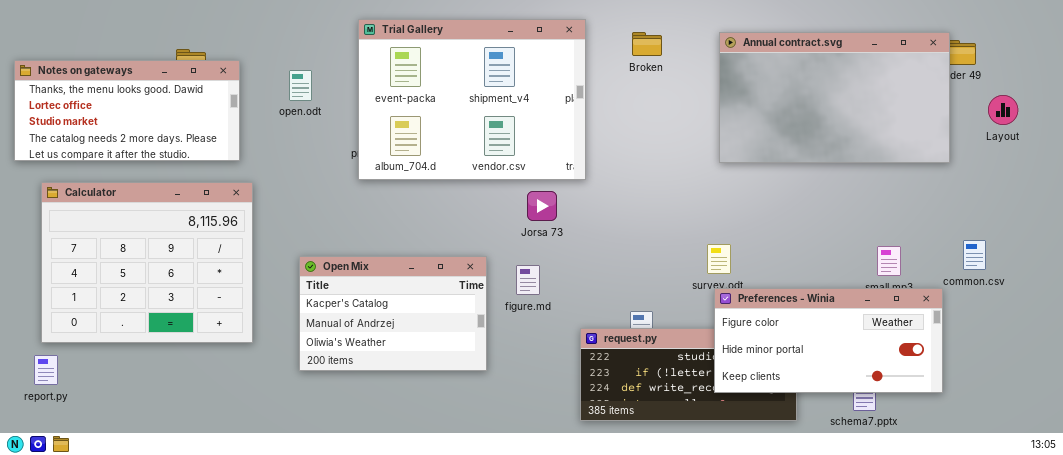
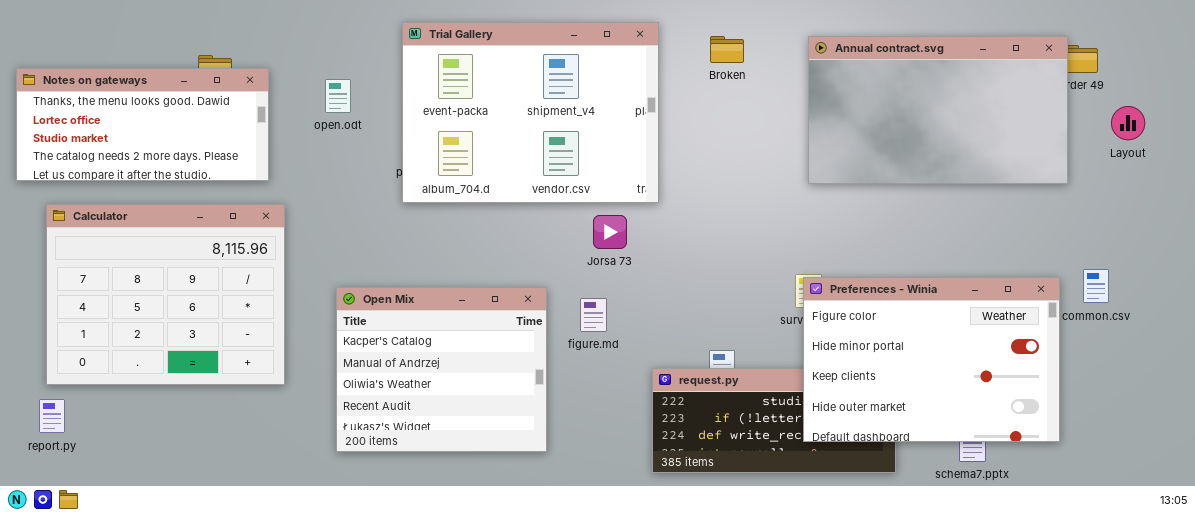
Open Mix: [299,256,487,371] -> [336,287,547,452], resized
Preferences - Winia: [714,288,943,393] -> [803,277,1060,442], resized

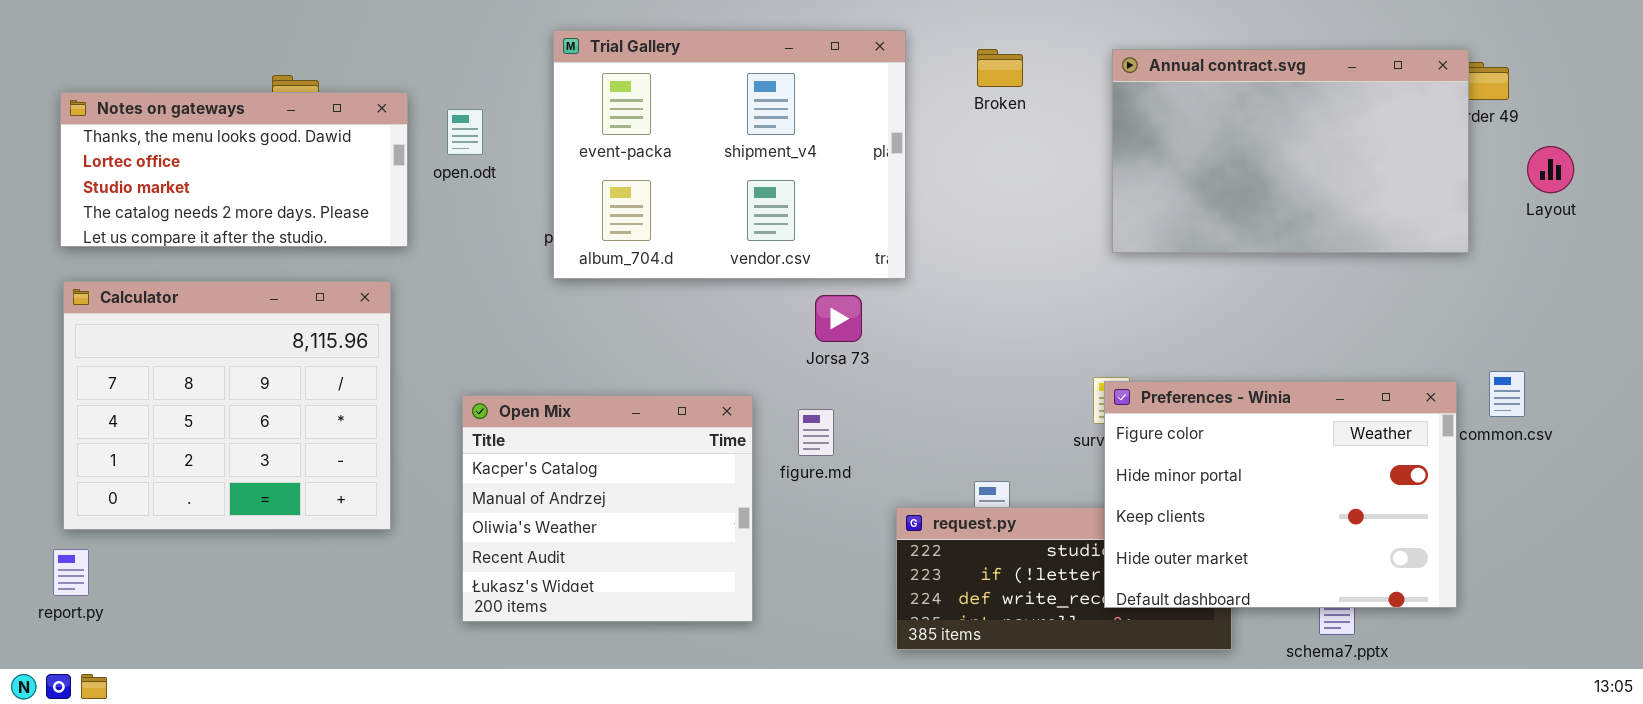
Notes on gateways: [16,68,269,181] -> [60,92,408,247], moved

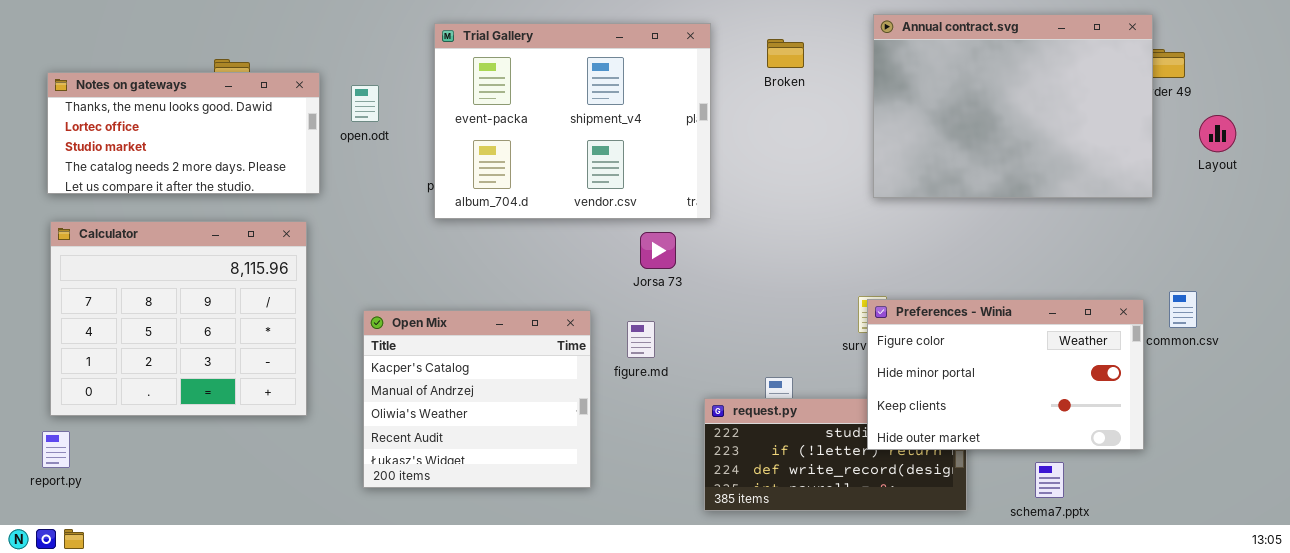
Annual contract.svg: [1112,49,1469,253] -> [873,14,1153,198], resized
Preferences - Winia: [1104,381,1457,608] -> [867,299,1144,450], resized

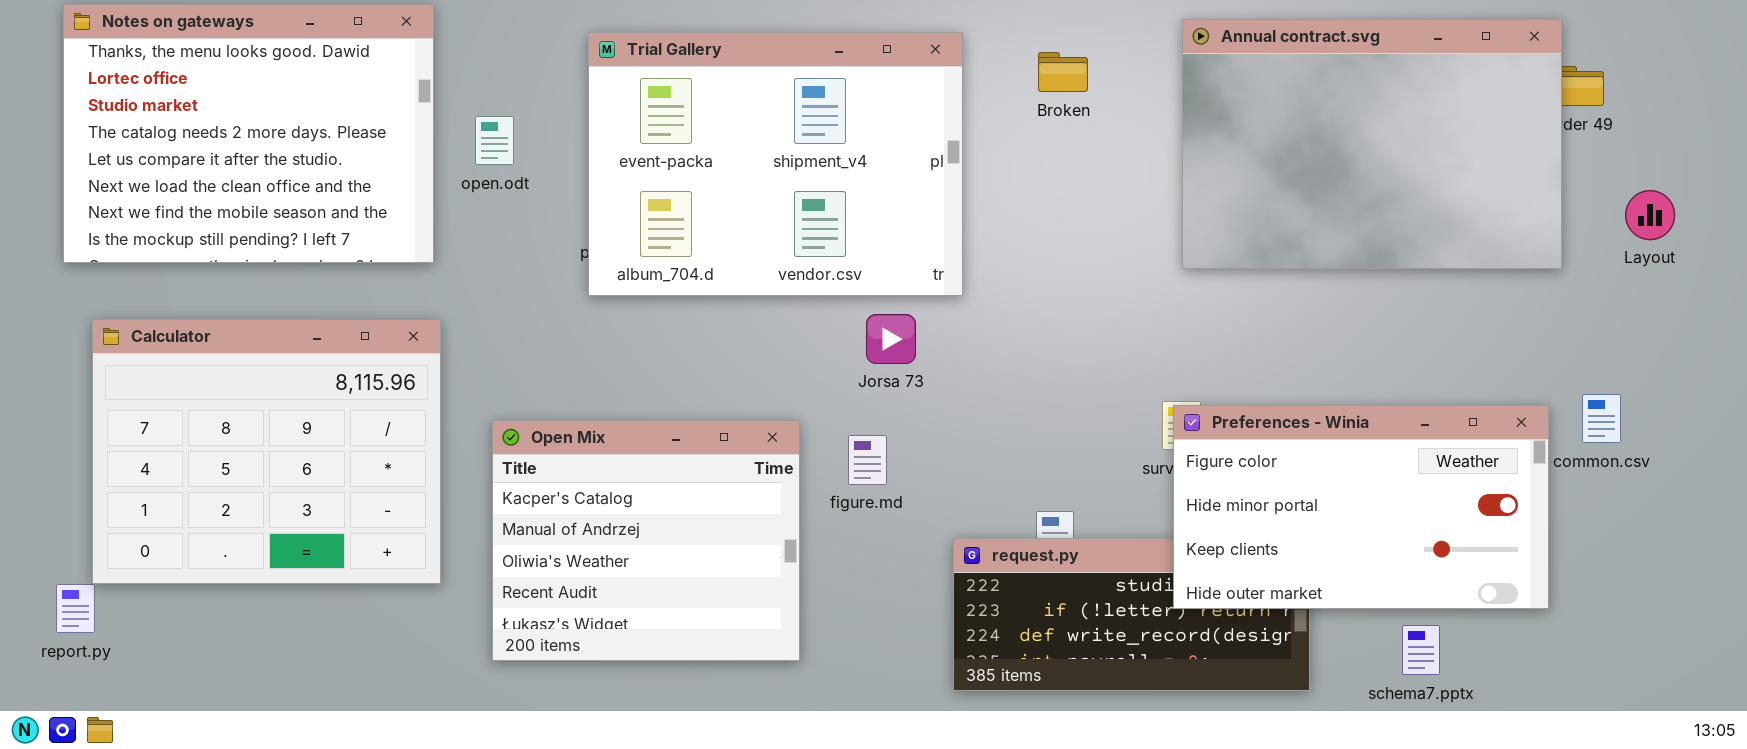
Notes on gateways: [47,72,320,194] -> [63,4,434,263], resized
Layout: [1199,115,1236,152] -> [1625,190,1675,240], moved
Calculator: [50,221,307,416] -> [92,319,441,584], moved

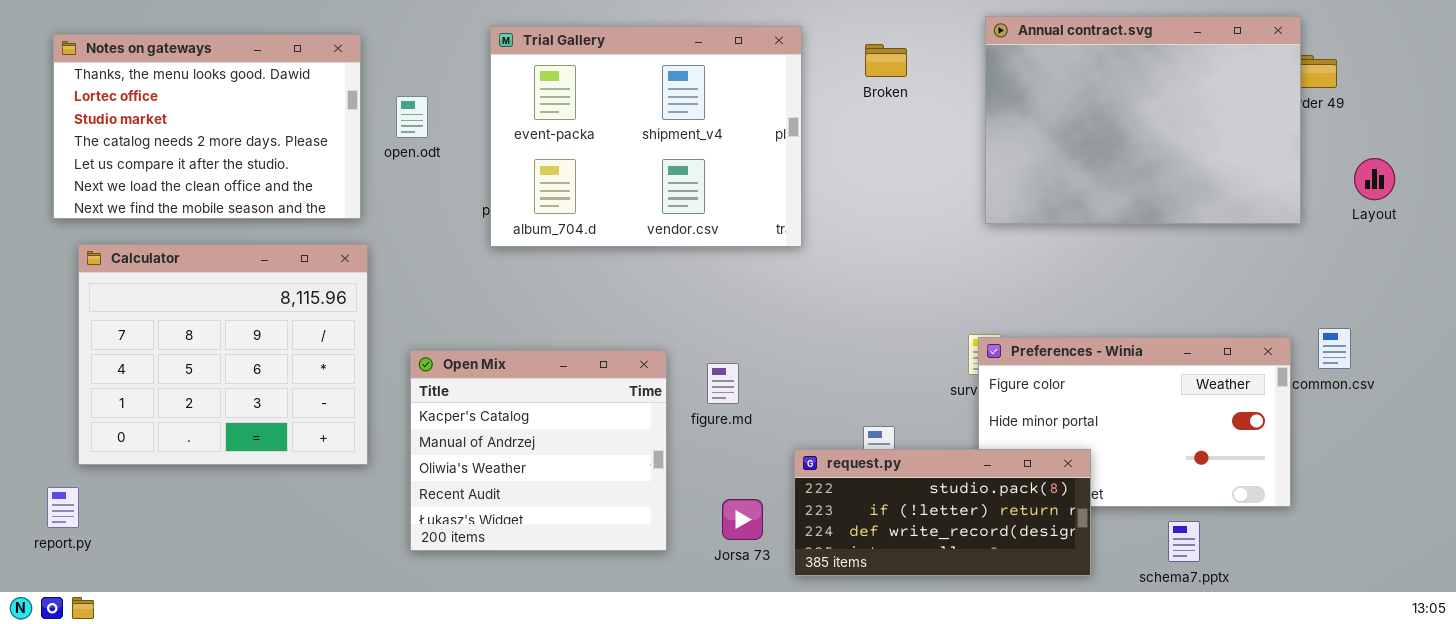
Notes on gateways: [63,4,434,263] -> [53,34,361,219], resized
Jorsa 73: [866,314,916,364] -> [722,499,763,540], moved
Calculator: [92,319,441,584] -> [78,244,368,465], moved
request.py: [953,538,1310,691] -> [794,449,1091,576], raised

